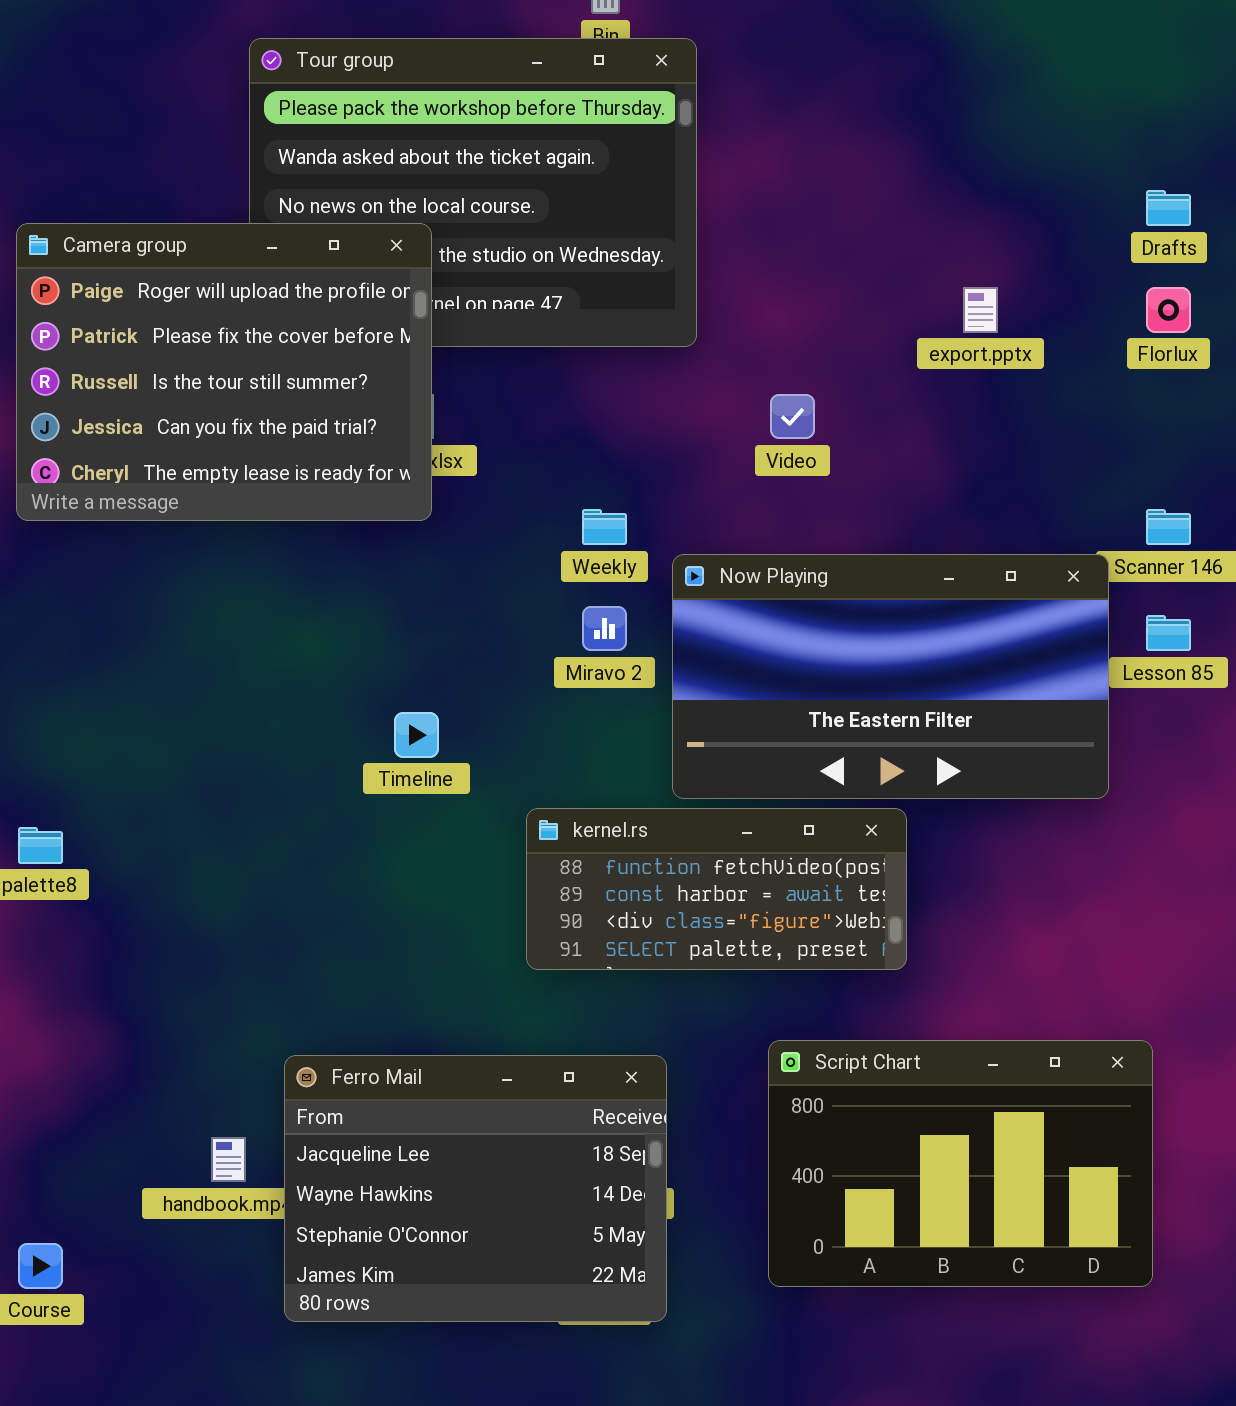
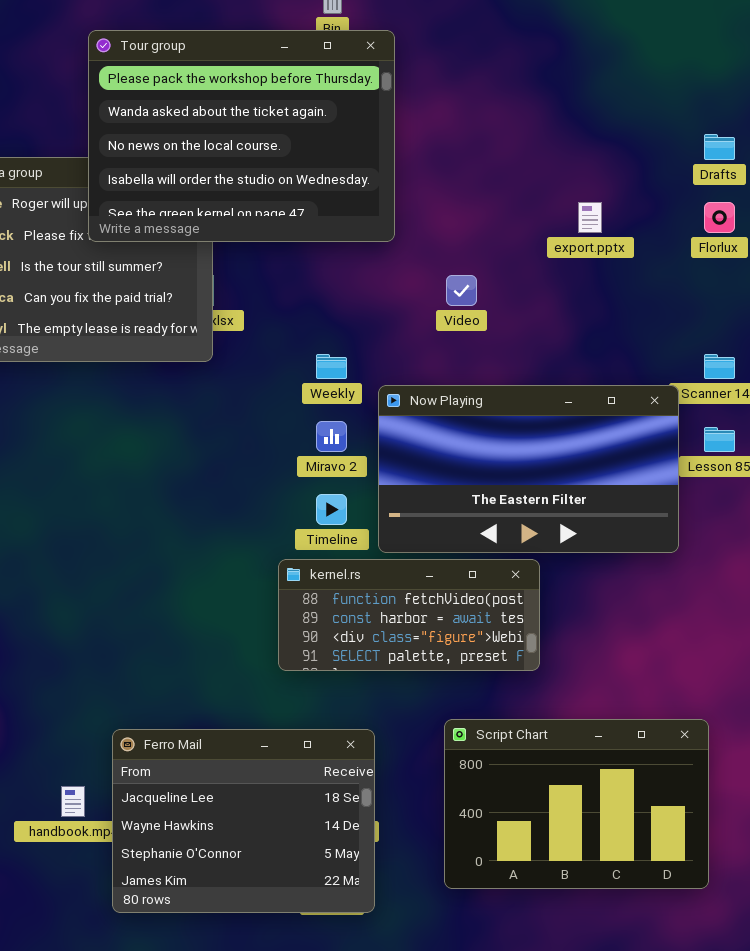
Tour group: [249,38,697,347] -> [88,30,395,242], raised
Timeline: [394,712,439,758] -> [316,494,347,525], moved

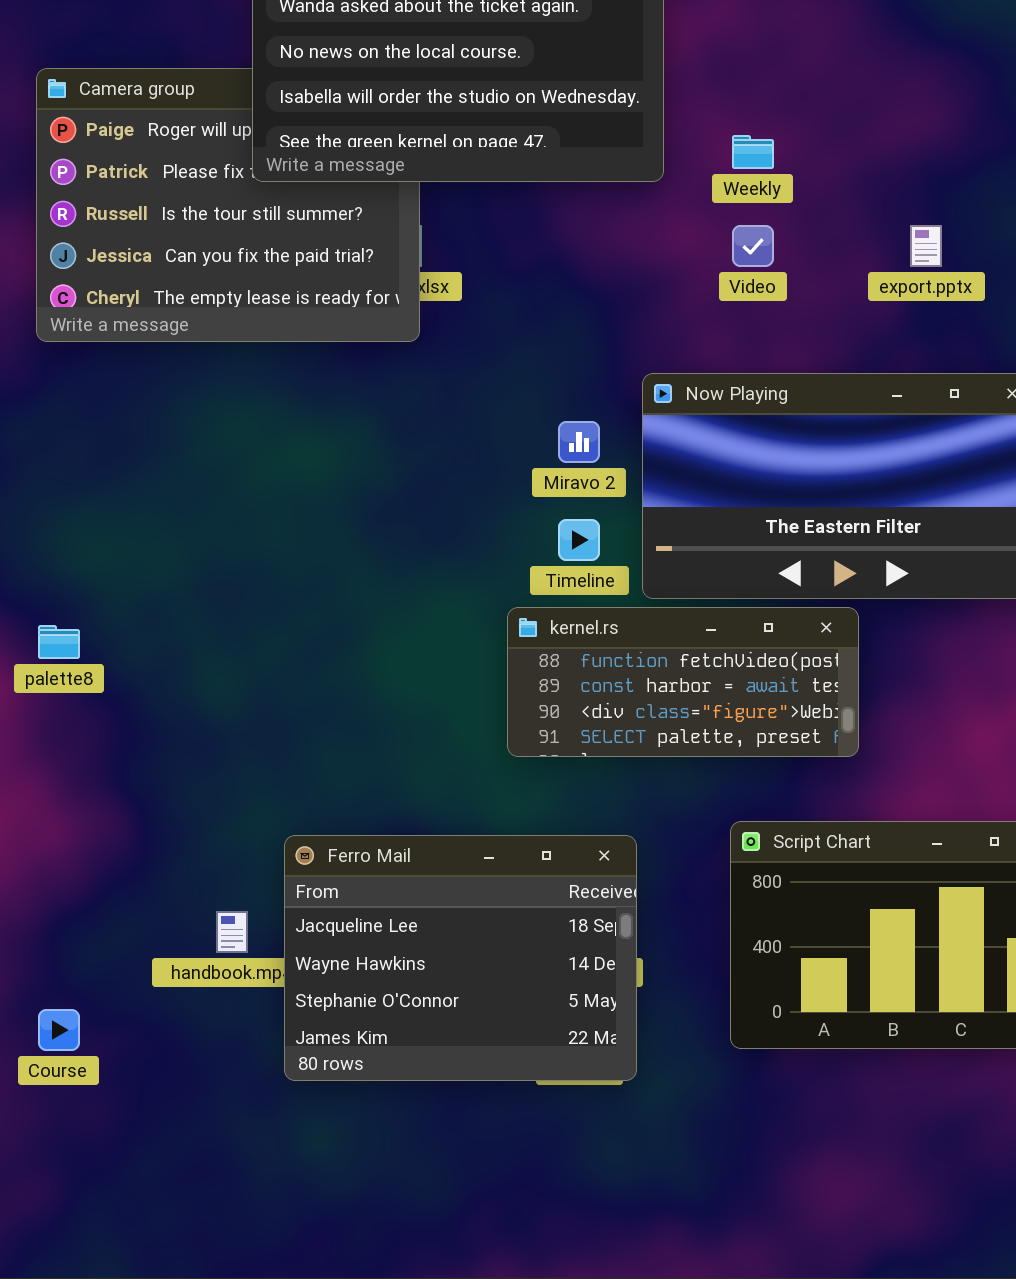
export.pptx: [578,202,602,233] -> [910,225,942,267], moved
Weekly: [316,354,347,379] -> [732,135,774,169], moved

